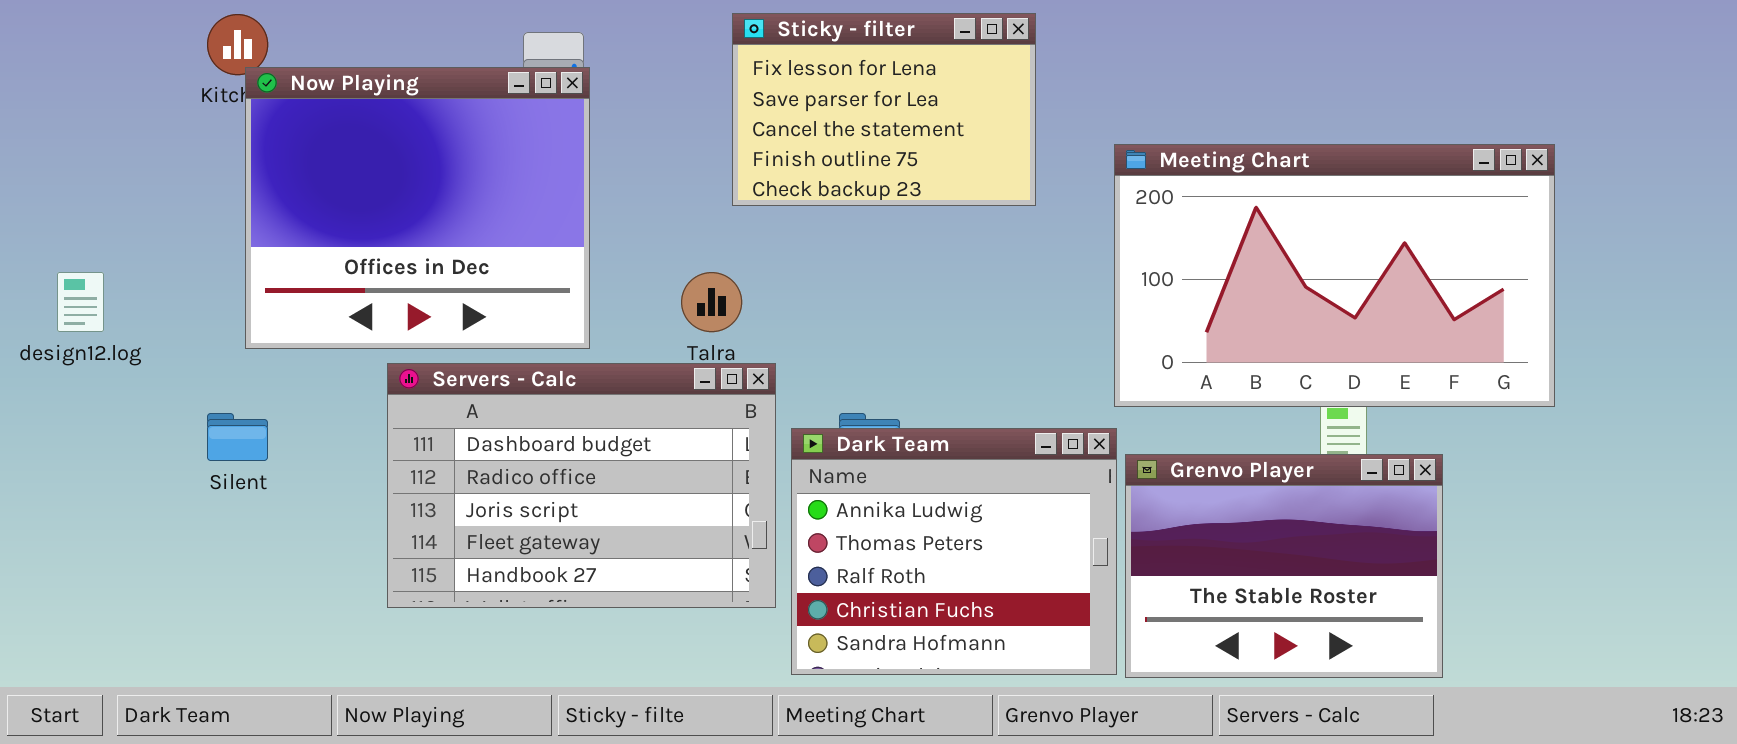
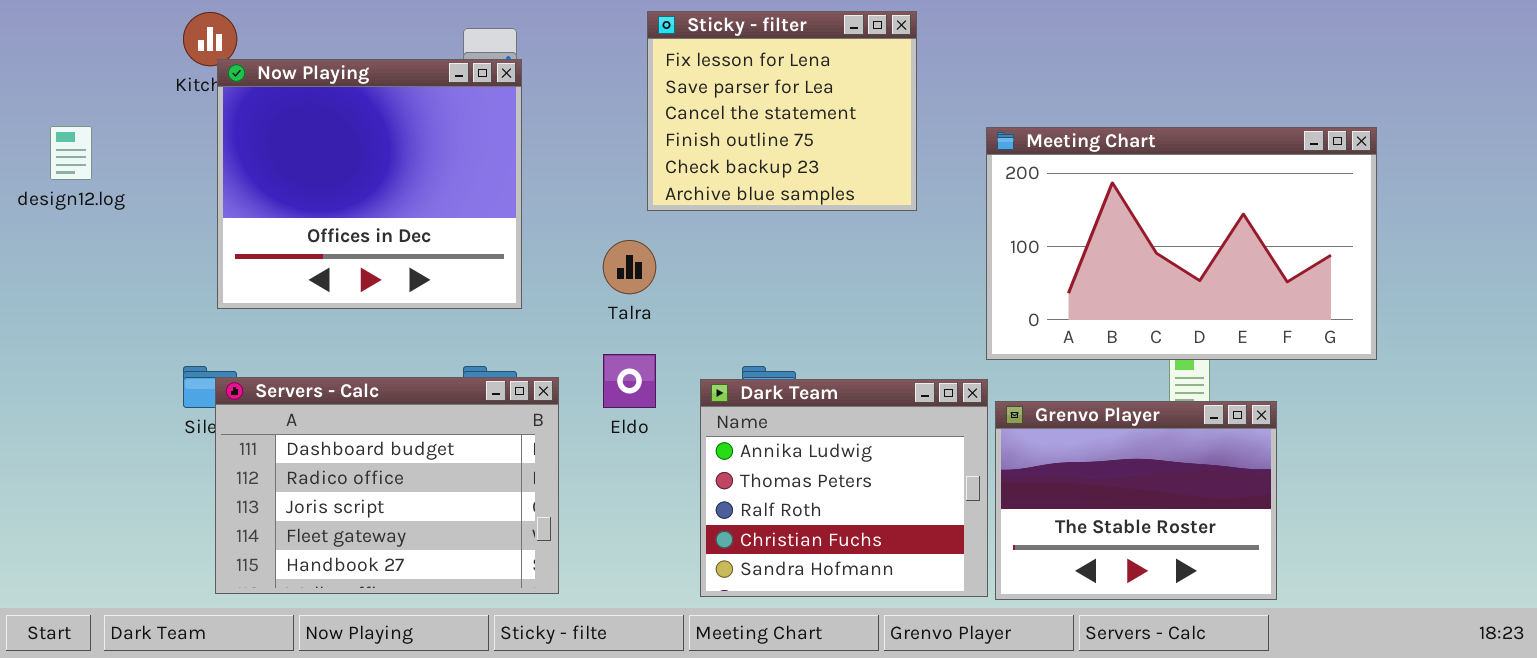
Sticky - filter: [732,13,1036,206] -> [647,11,917,211], resized
design12.log: [57,272,104,332] -> [50,126,92,180], moved
Servers - Calc: [387,363,776,608] -> [215,377,559,594], moved

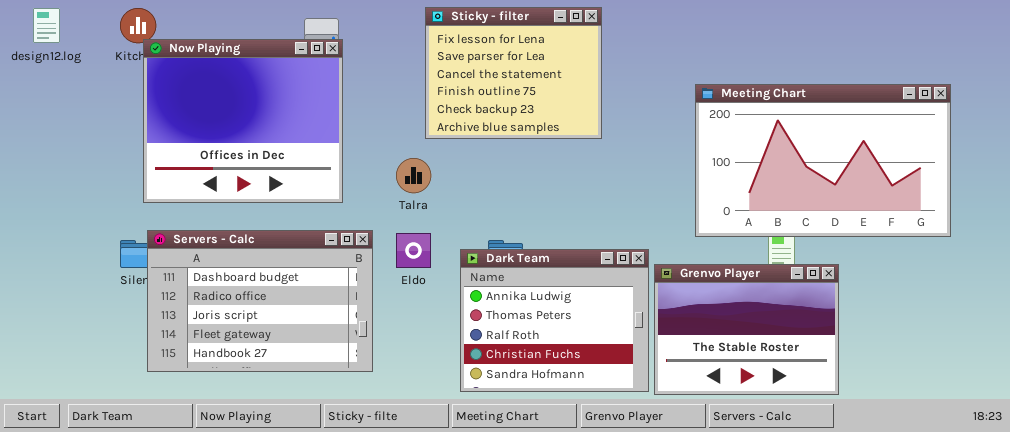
design12.log: [50,126,92,180] -> [33,8,60,43], moved
Meeting Chart: [986,127,1377,360] -> [695,84,951,237], moved
Servers - Calc: [215,377,559,594] -> [147,230,373,372], moved

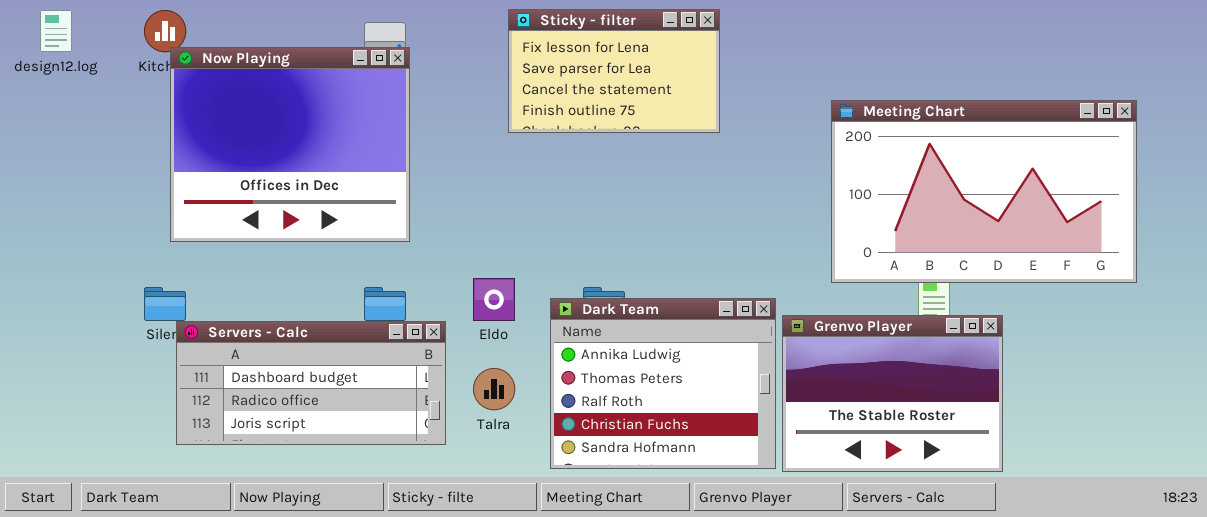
Sticky - filter: [425,7,602,139] -> [508,9,720,133], resized
Talra: [396,158,431,193] -> [473,368,515,410], moved
Servers - Calc: [147,230,373,372] -> [176,321,446,445], resized

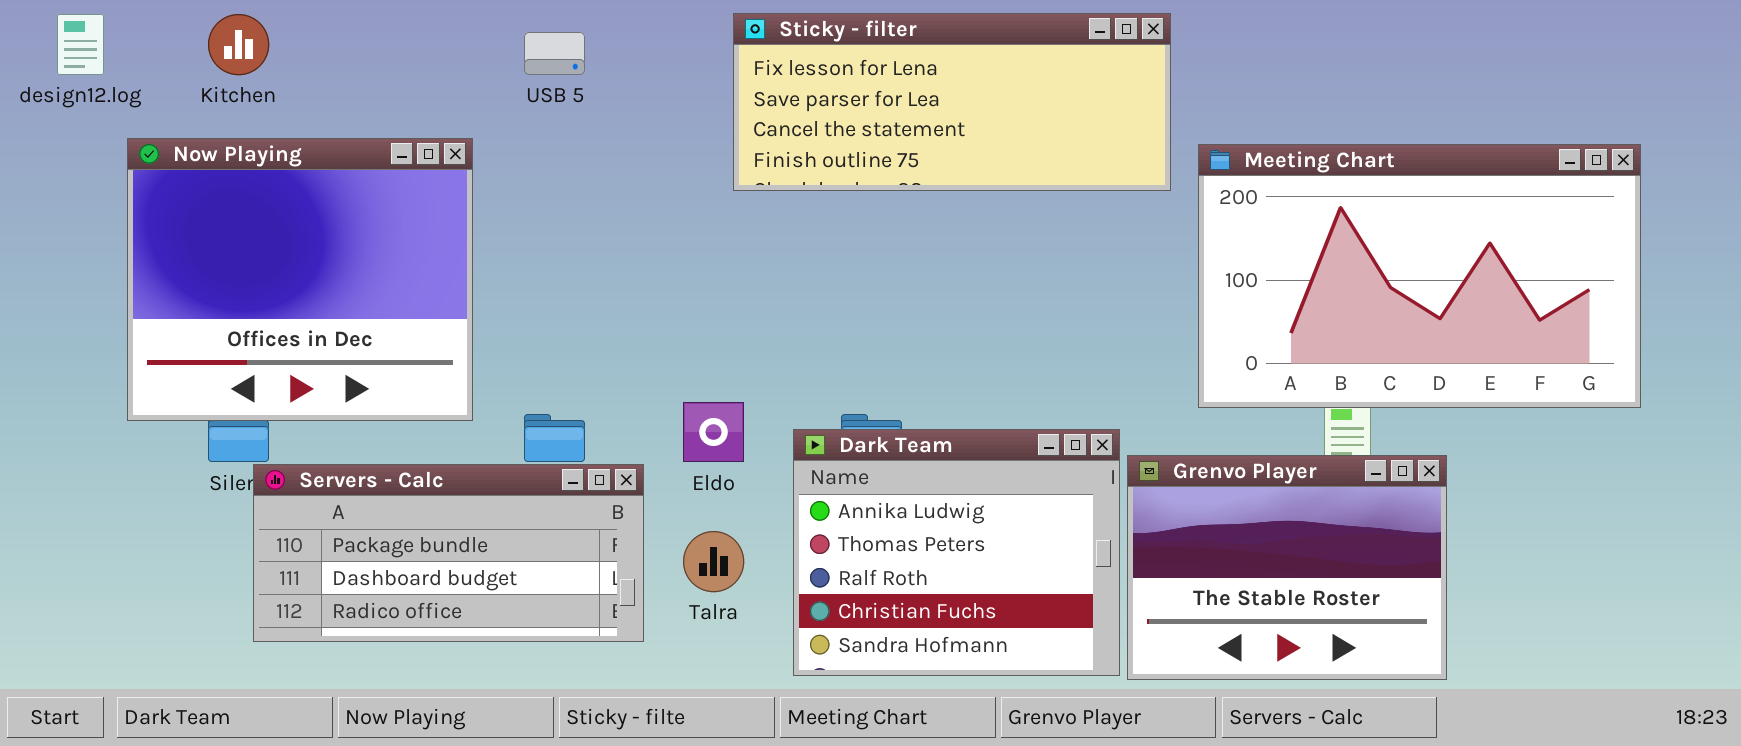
Sticky - filter: [508,9,720,133] -> [733,13,1171,191], resized
Now Playing: [170,47,410,242] -> [127,138,473,421], moved
Servers - Calc: [176,321,446,445] -> [253,464,644,642], scrolled up 1 row

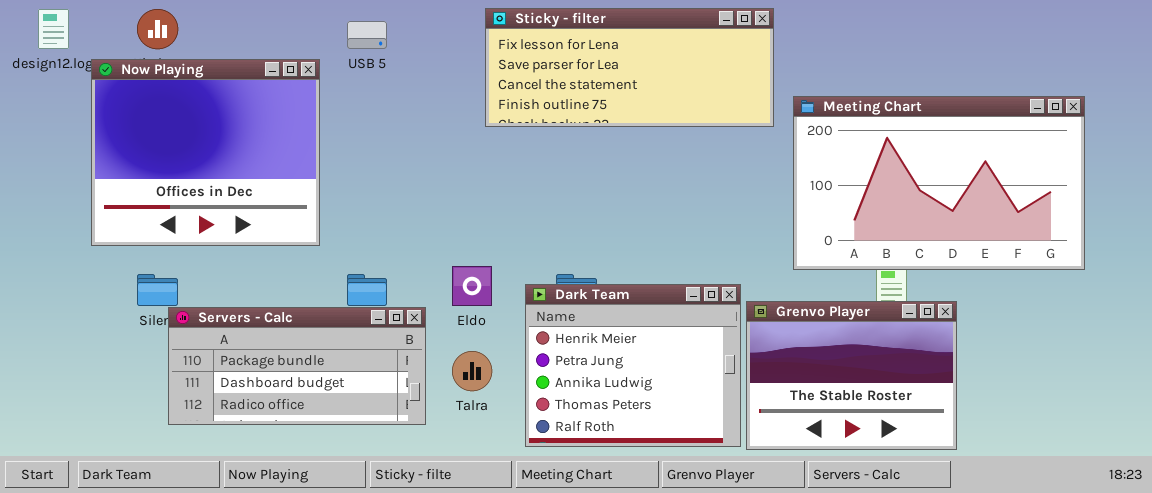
Now Playing: [127,138,473,421] -> [91,59,320,246], moved
Dark Team: [793,429,1120,676] -> [525,284,741,447], scrolled up 2 rows

